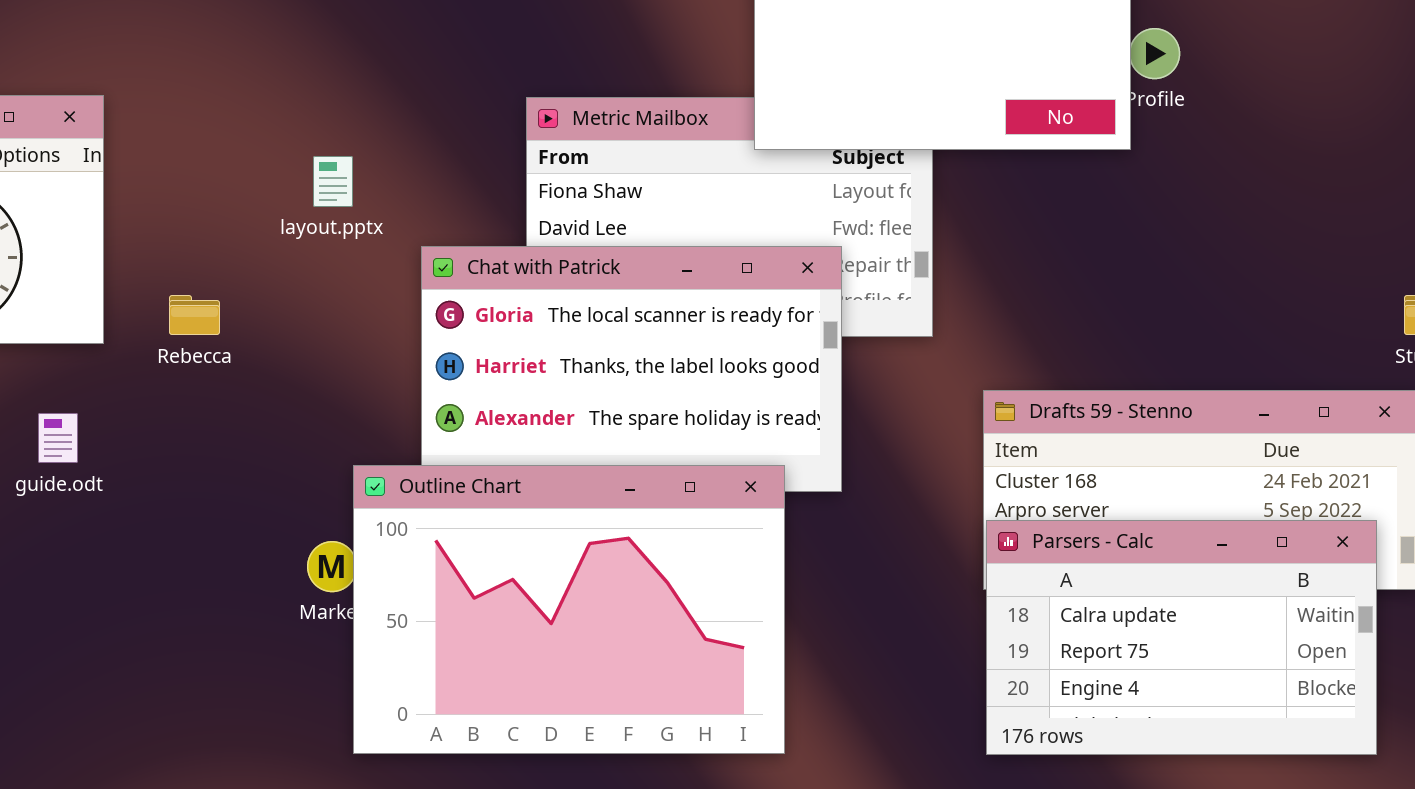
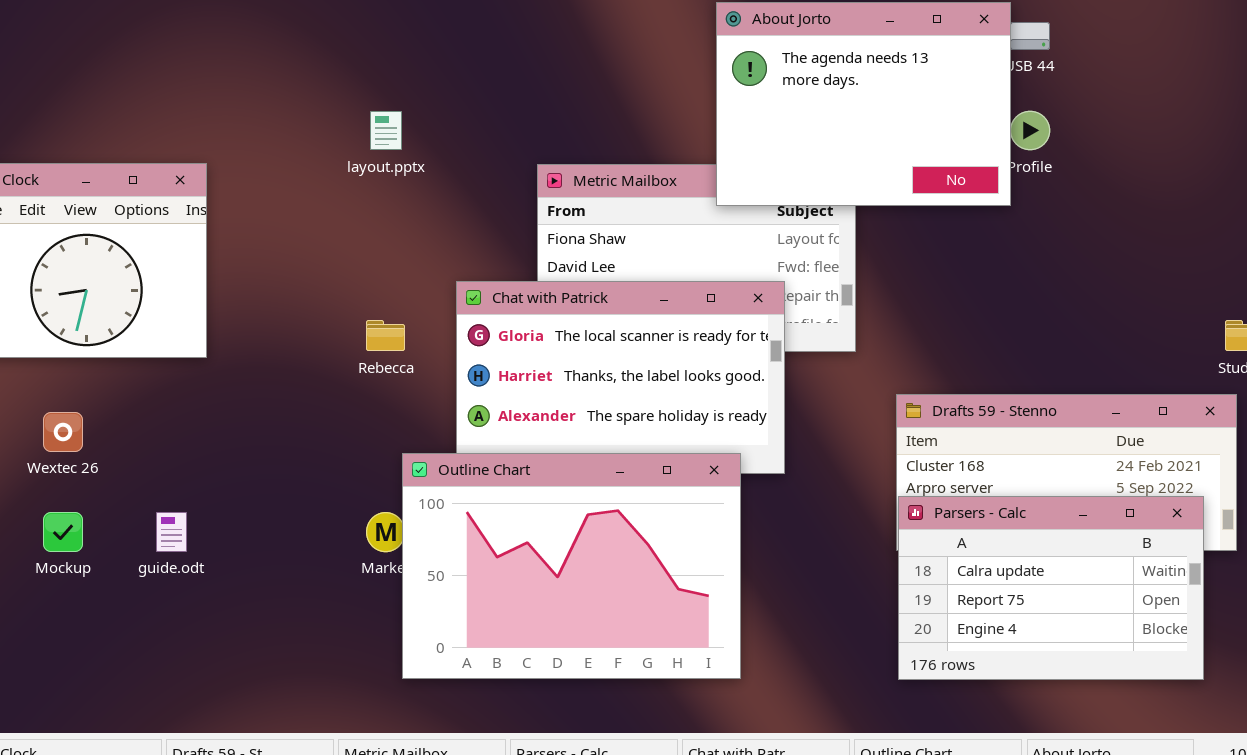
layout.pptx: [313,156,353,207] -> [370,111,402,150], moved
Rebecca: [169,295,220,335] -> [366,320,405,351], moved
guide.odt: [38,413,78,463] -> [156,512,187,552], moved

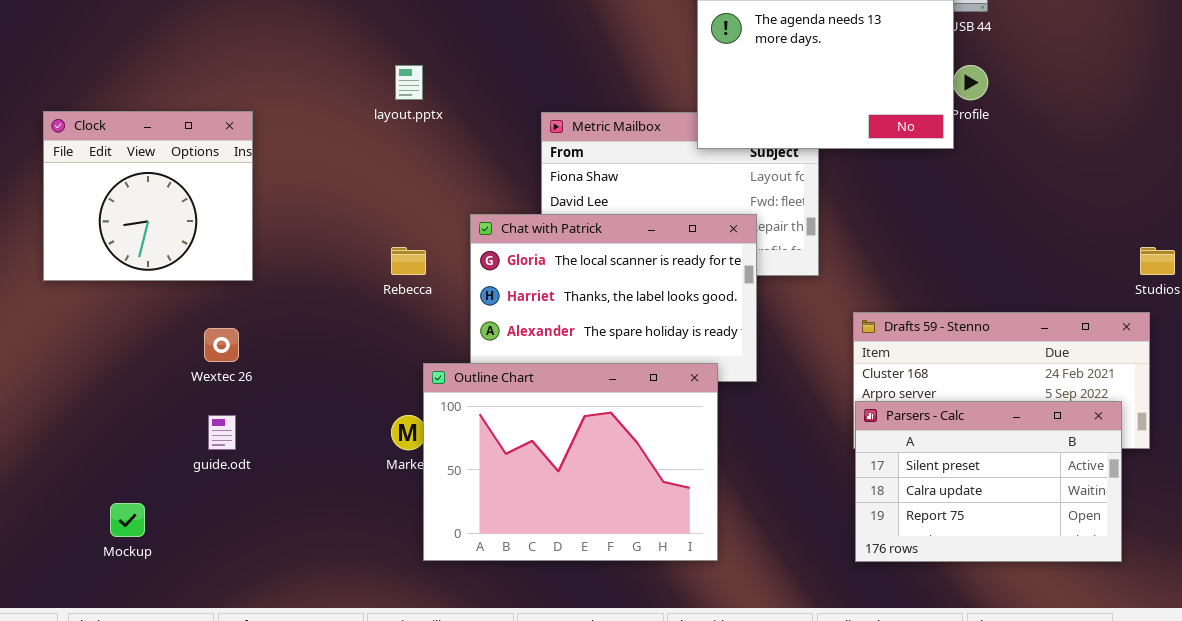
Wextec 26: [43,412,83,452] -> [204,328,239,362], moved
Parsers - Calc: [898,496,1204,680] -> [855,401,1122,562], scrolled up 1 row
Mockup: [43,512,83,552] -> [110,503,145,537], moved

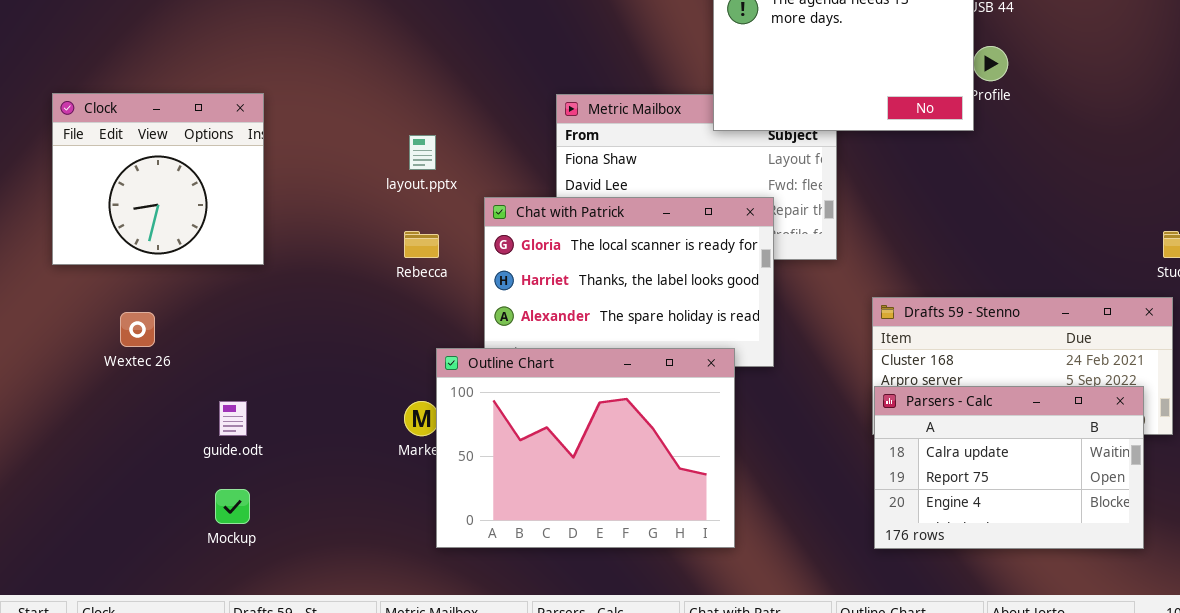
layout.pptx: [395,65,423,100] -> [409,135,436,170], moved
Wextec 26: [204,328,239,362] -> [120,312,155,347], moved
Parsers - Calc: [855,401,1122,562] -> [874,386,1144,549], scrolled down 1 row
Mockup: [110,503,145,537] -> [215,489,250,524], moved

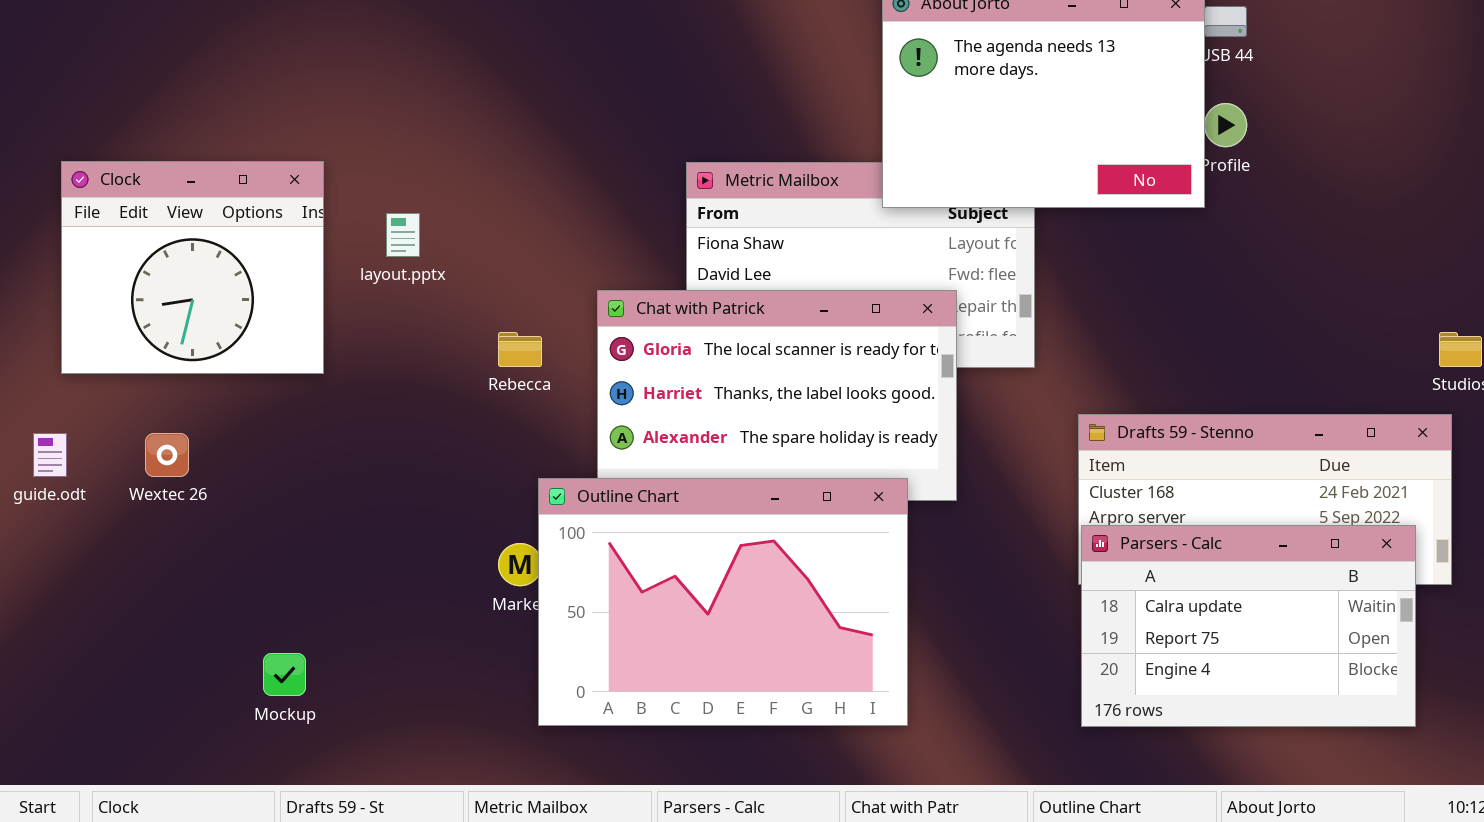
layout.pptx: [409,135,436,170] -> [386,213,420,257], moved
guide.odt: [219,401,247,436] -> [33,433,67,477], moved

